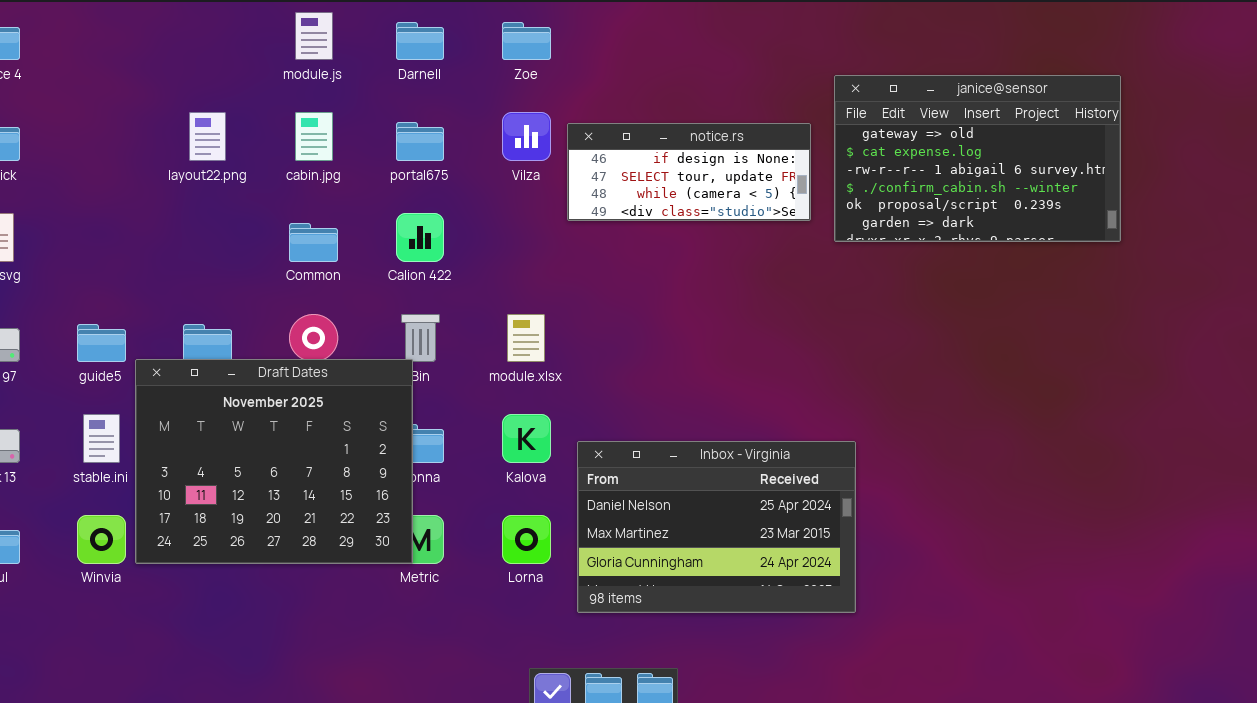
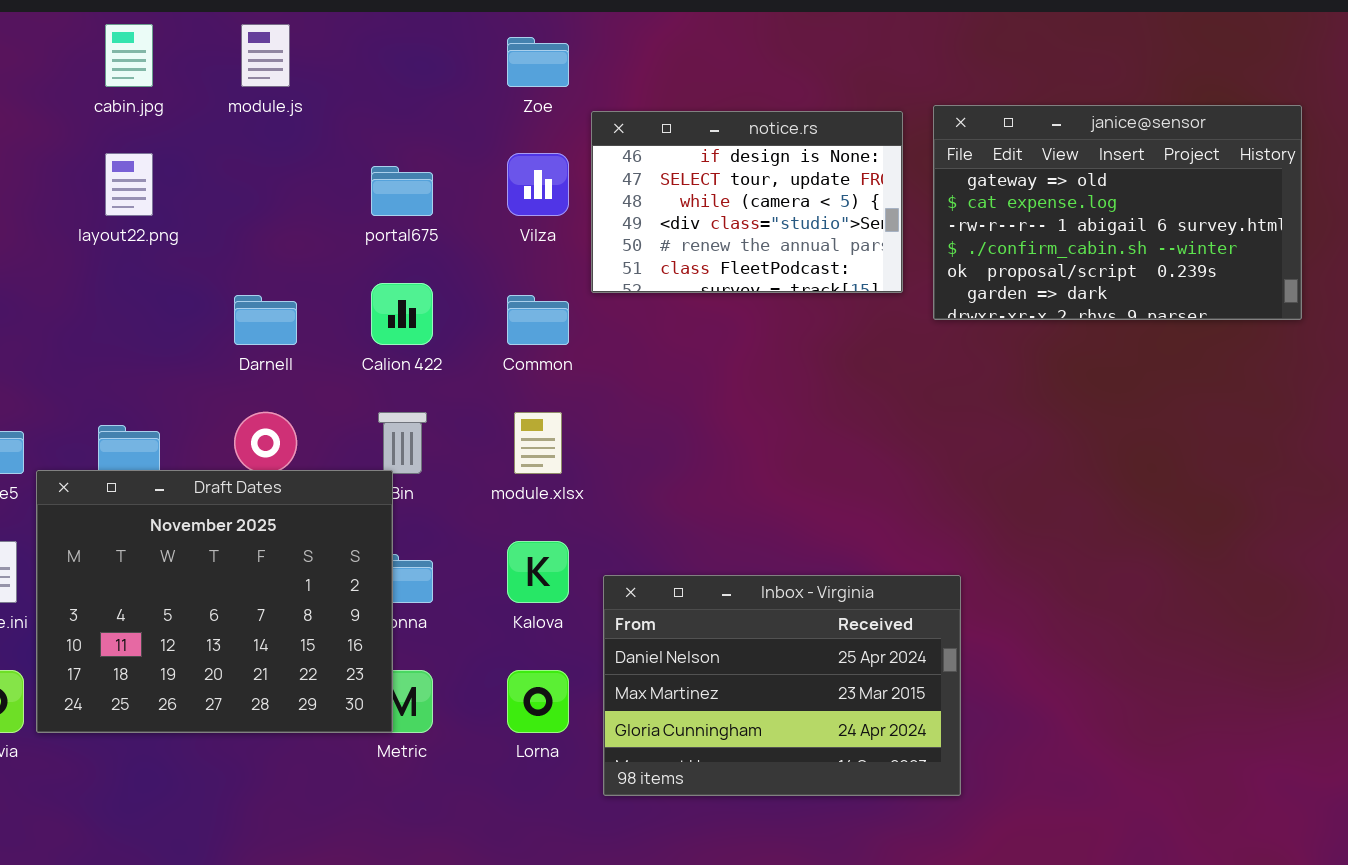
Darnell: [396,22,444,60] -> [234,295,297,345], moved
cabin.jpg: [295,112,333,161] -> [105,24,153,87], moved
notice.rs: [567,123,811,221] -> [591,111,903,293], resized
Common: [289,223,338,262] -> [507,295,569,345], moved

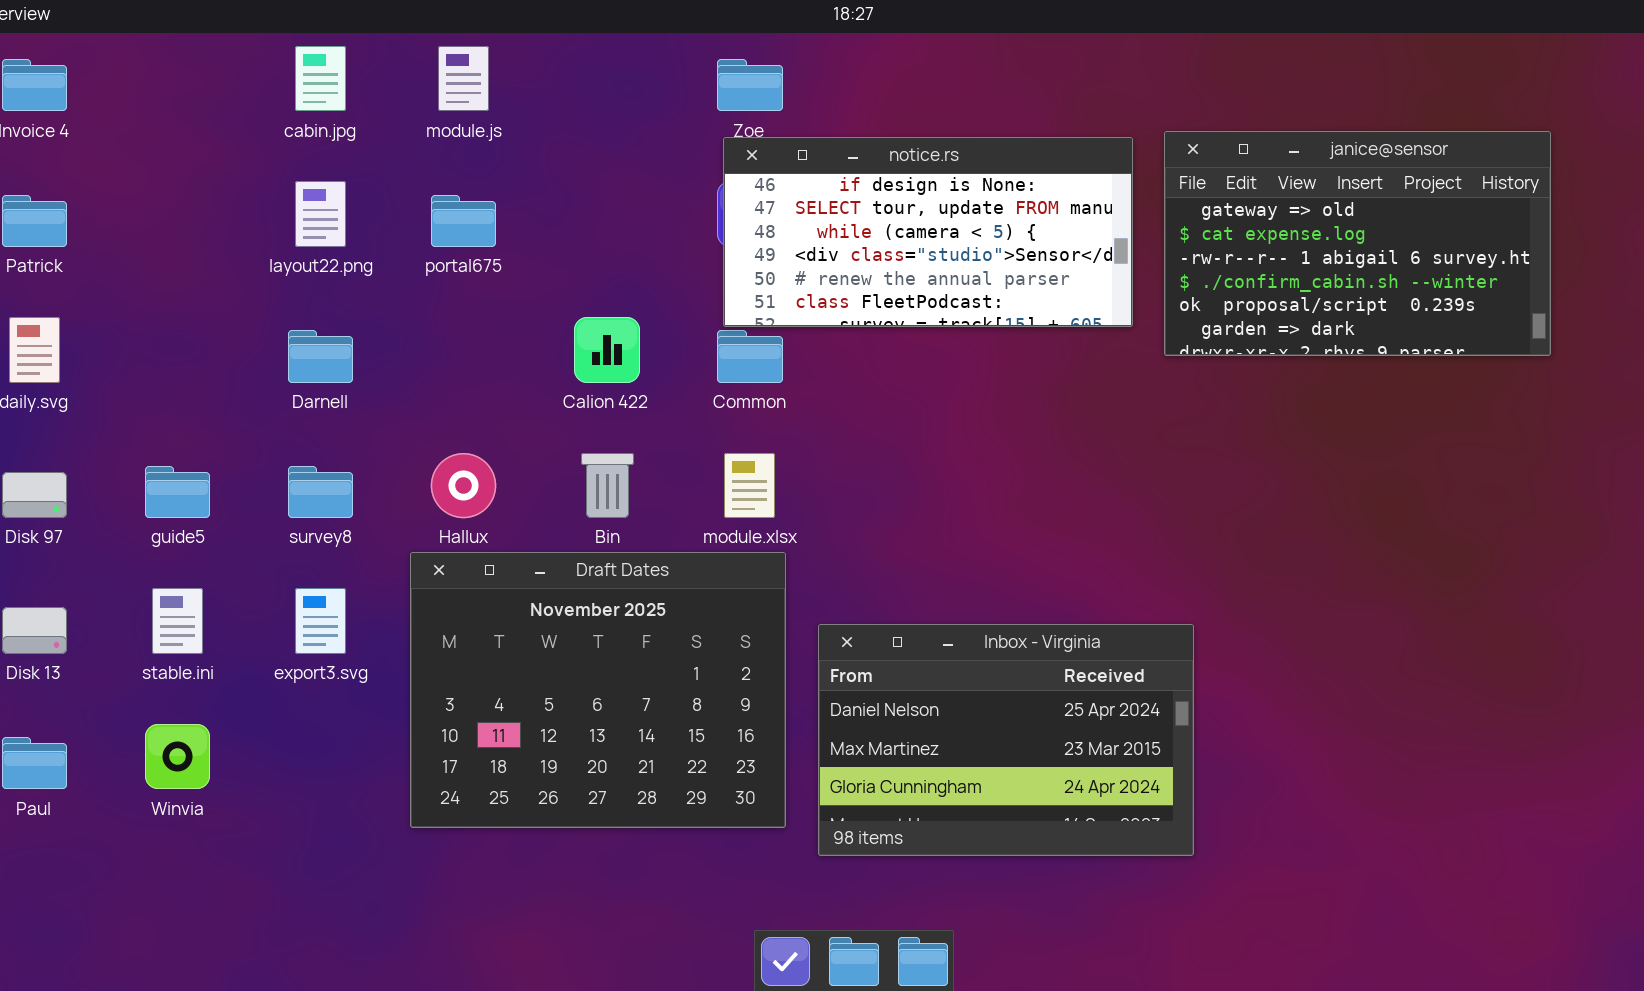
notice.rs: [591,111,903,293] -> [723,137,1133,327], resized
portal675: [371,166,433,216] -> [431,195,496,247], moved
Darnell: [234,295,297,345] -> [288,330,353,383], moved
Draft Dates: [36,470,393,733] -> [410,552,786,828], moved

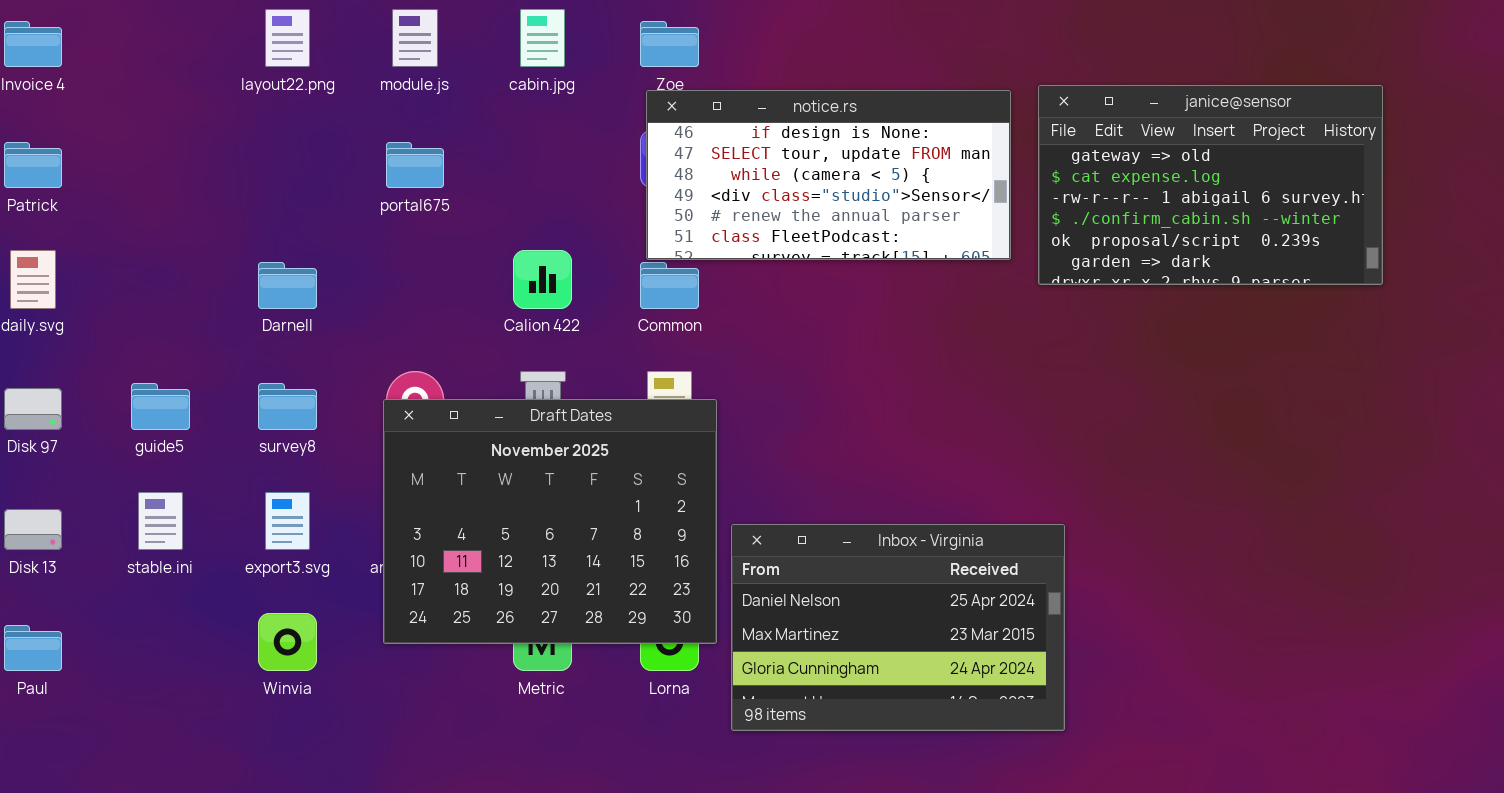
cabin.jpg: [295,46,346,111] -> [520,9,565,67], moved
layout22.png: [295,181,346,247] -> [265,9,310,67], moved
Draft Dates: [410,552,786,828] -> [383,399,717,644], moved
Winvia: [145,724,210,789] -> [258,613,317,671], moved

